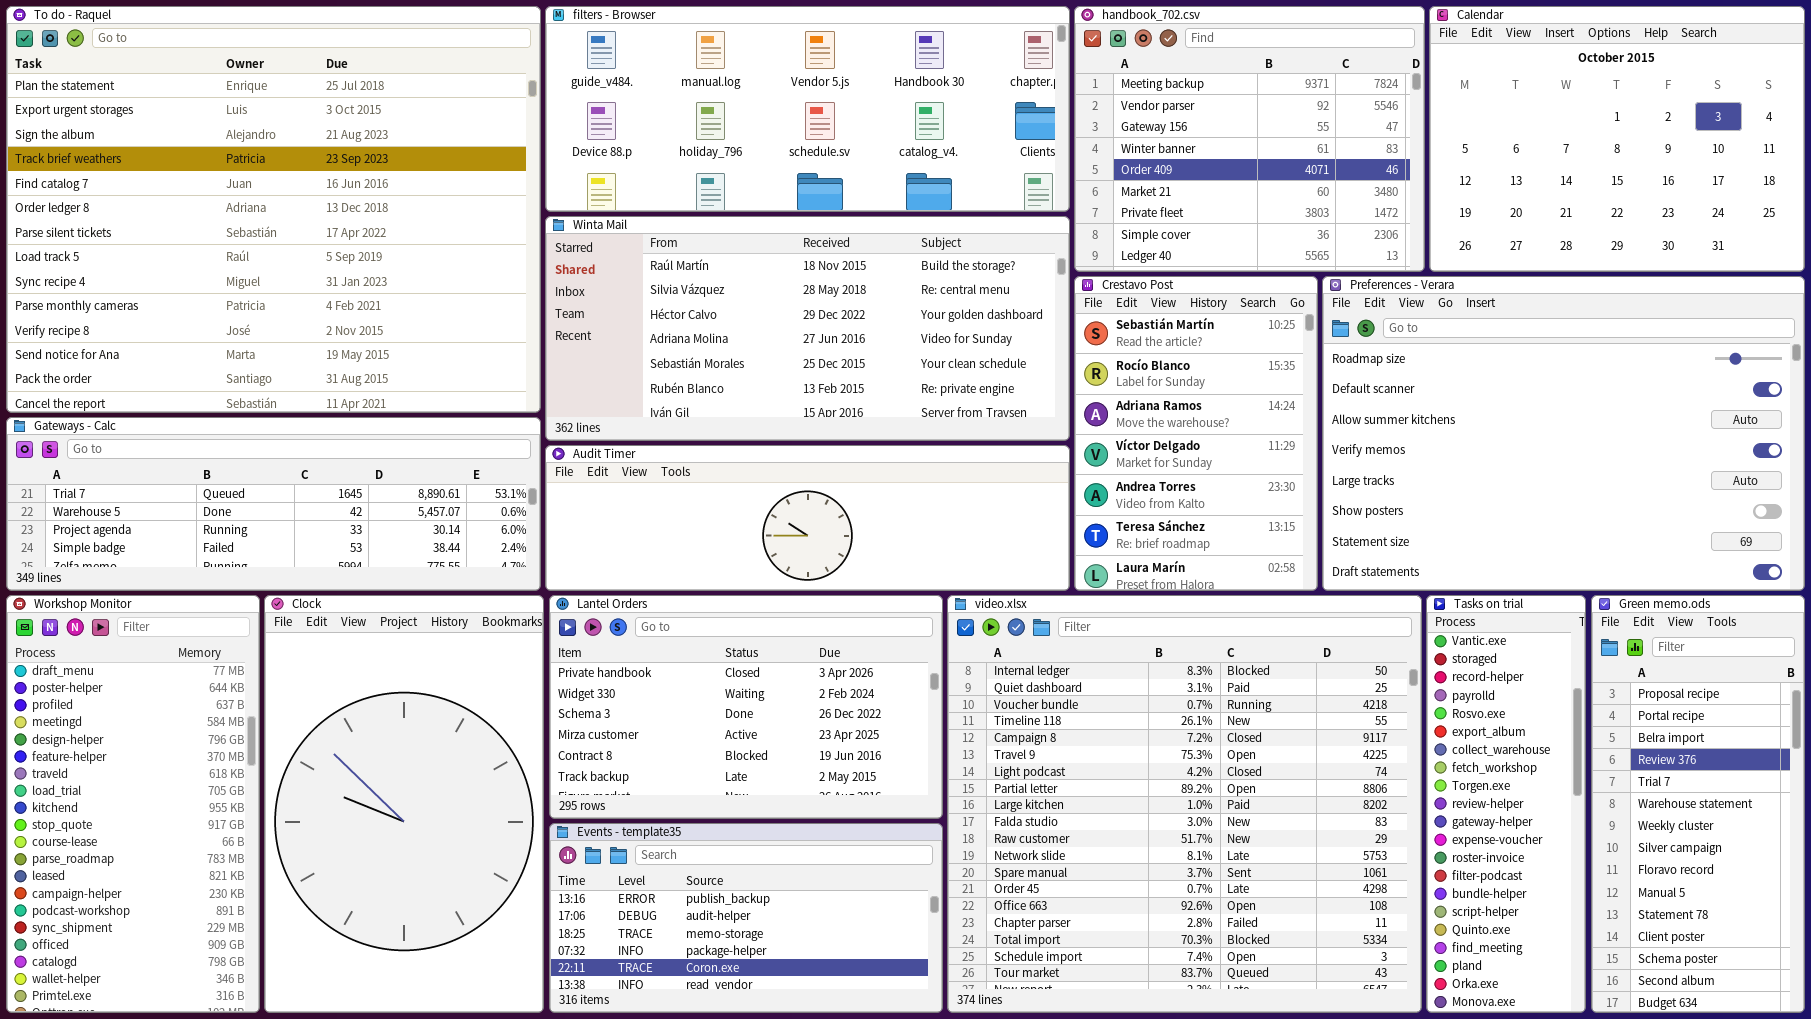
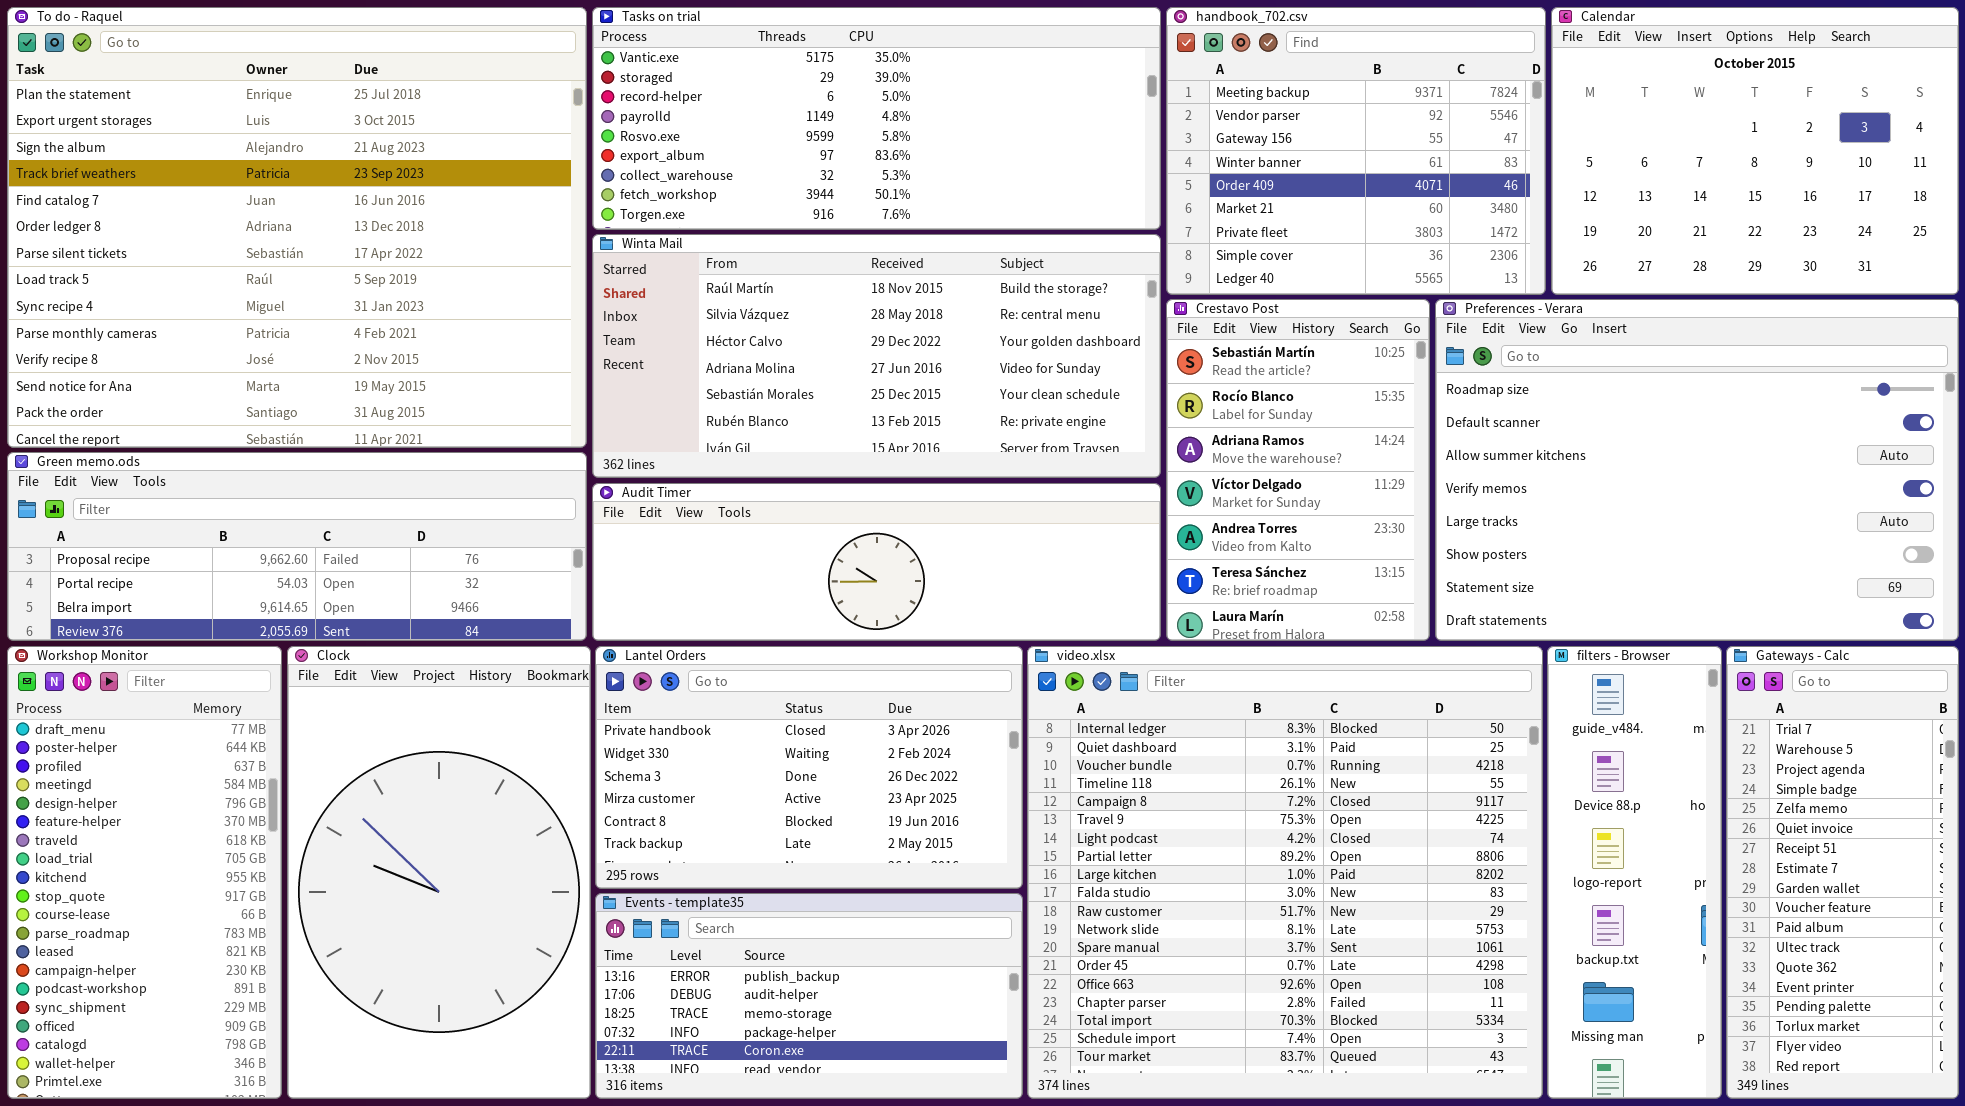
filters - Browser: [545,6,1070,212] -> [1547,646,1722,1099], moved, resized
Gateways - Calc: [6,417,541,591] -> [1726,646,1959,1099], moved, resized
Tasks on trial: [1426,595,1586,1013] -> [592,7,1161,230], moved, resized
Green memo.ods: [1591,595,1805,1013] -> [7,452,587,641], moved, resized

